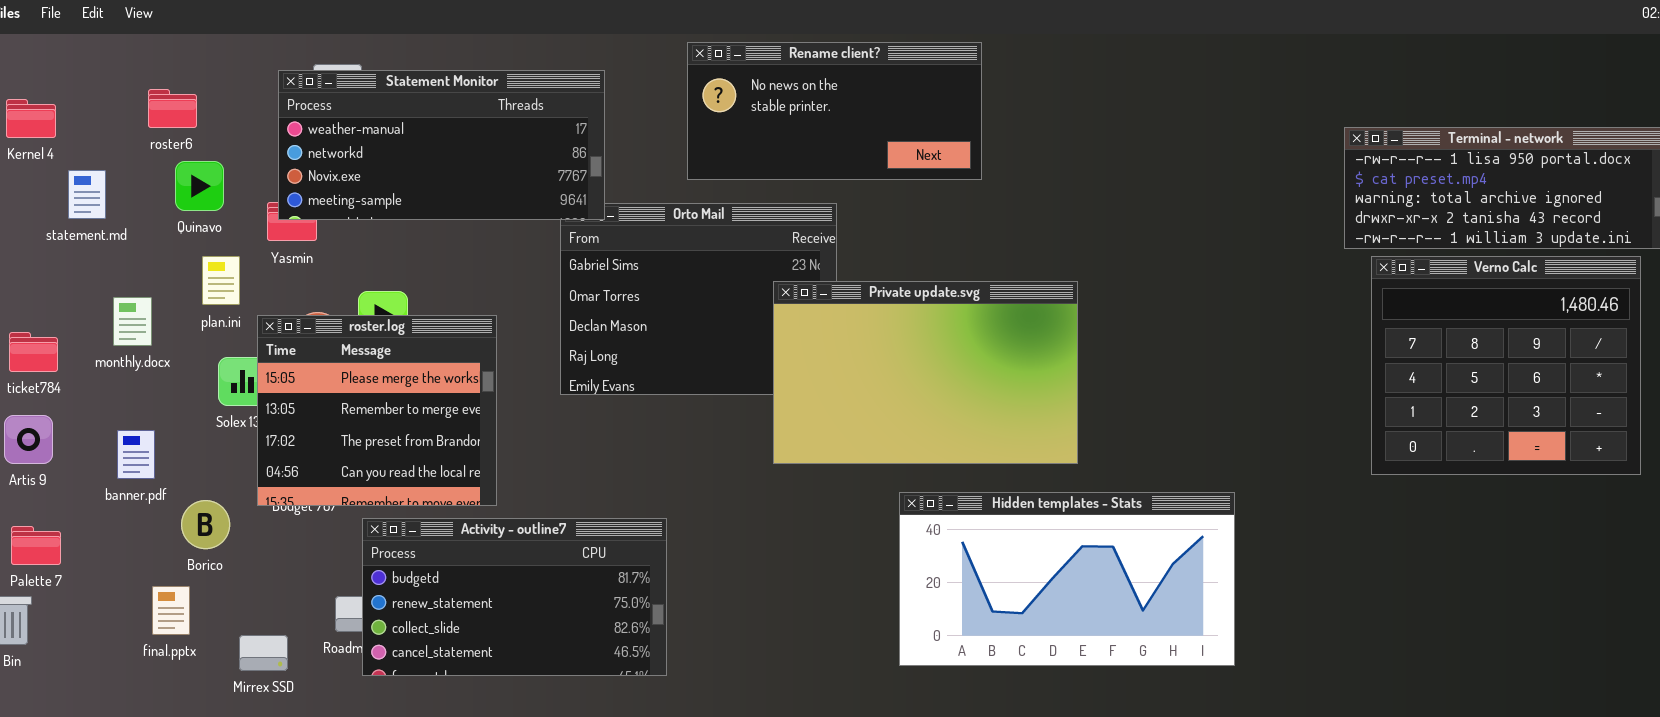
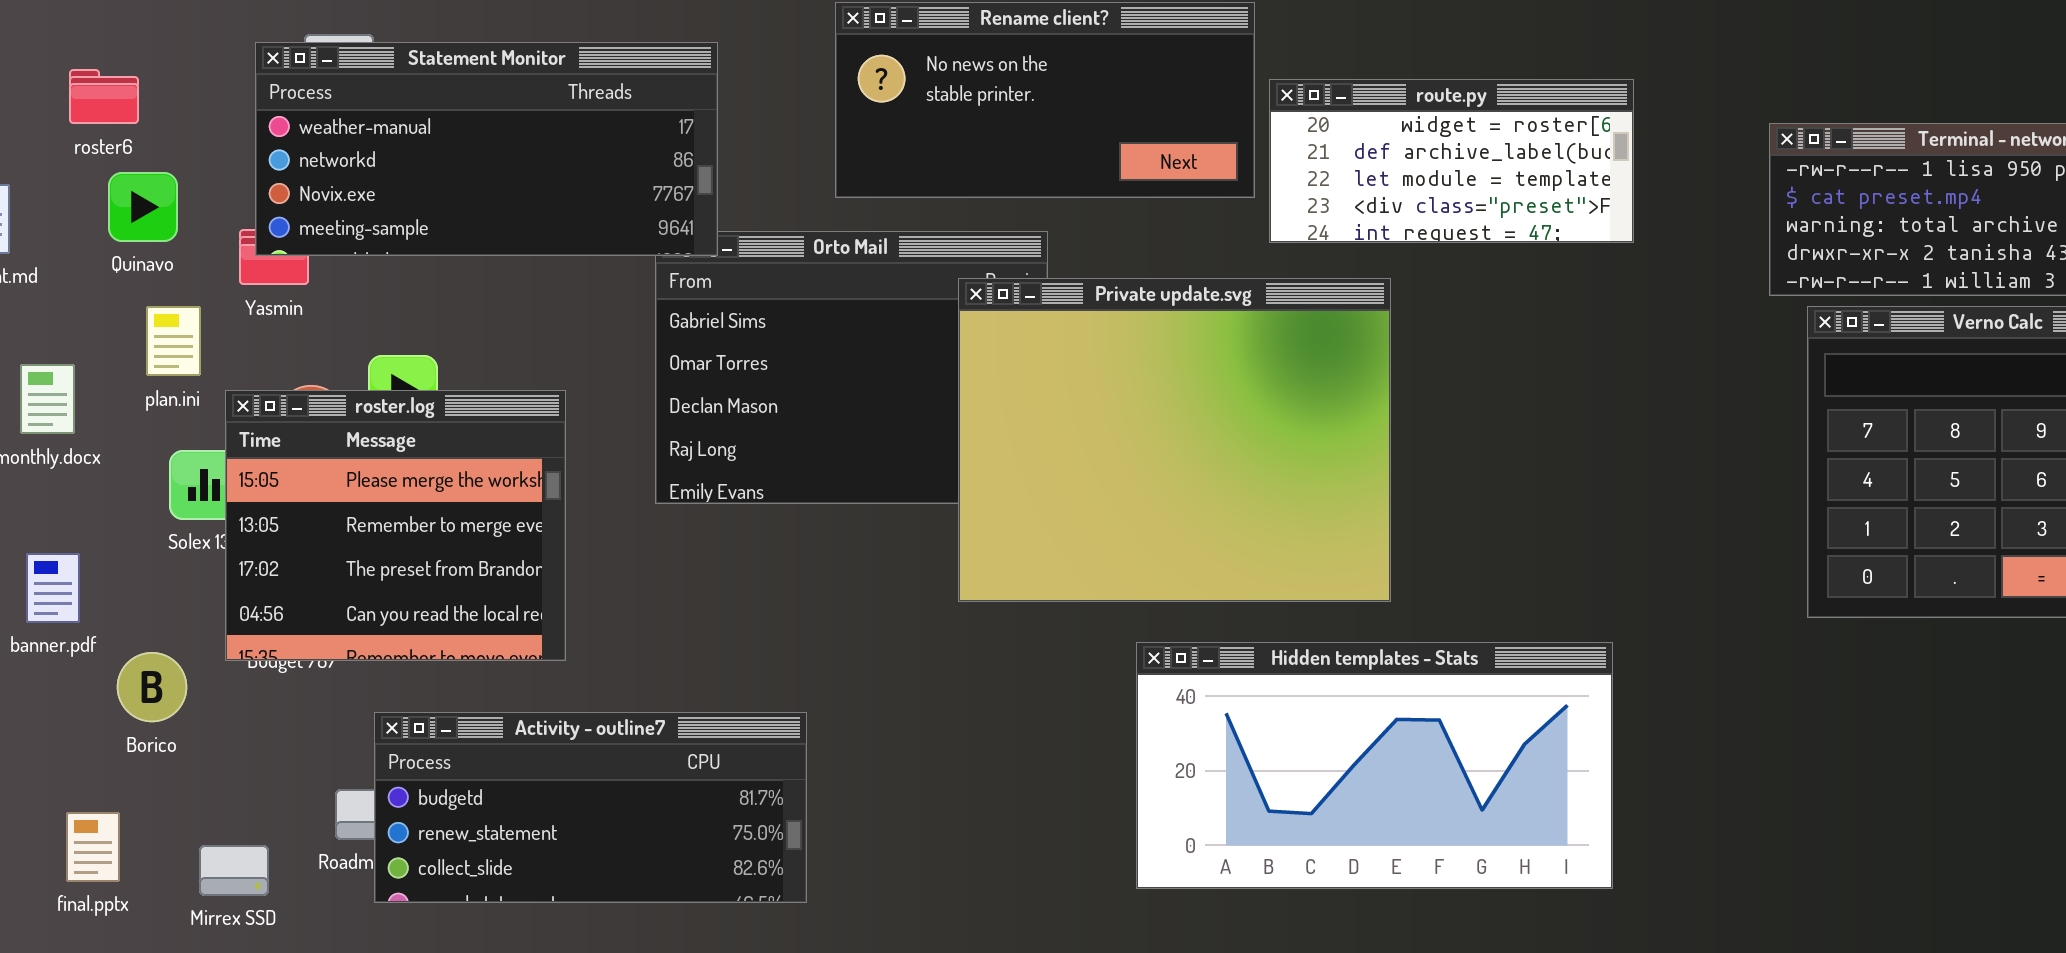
route.py: none -> [1269,79,1634,243], opened
Private update.svg: [773,281,1078,464] -> [958,278,1391,602], resized
Activity - outline7: [362,518,667,676] -> [374,712,807,903], resized
final.pptx: [152,586,190,635] -> [66,812,120,882], moved

